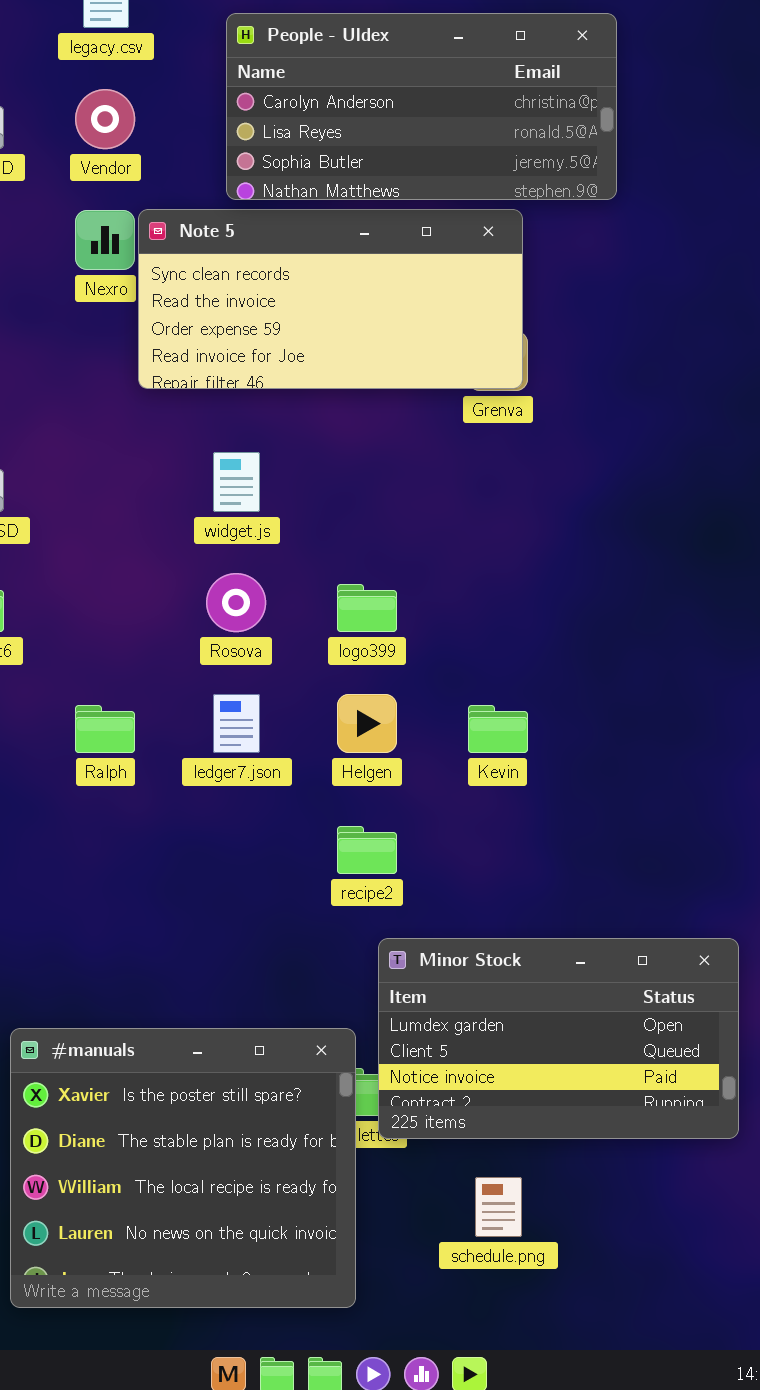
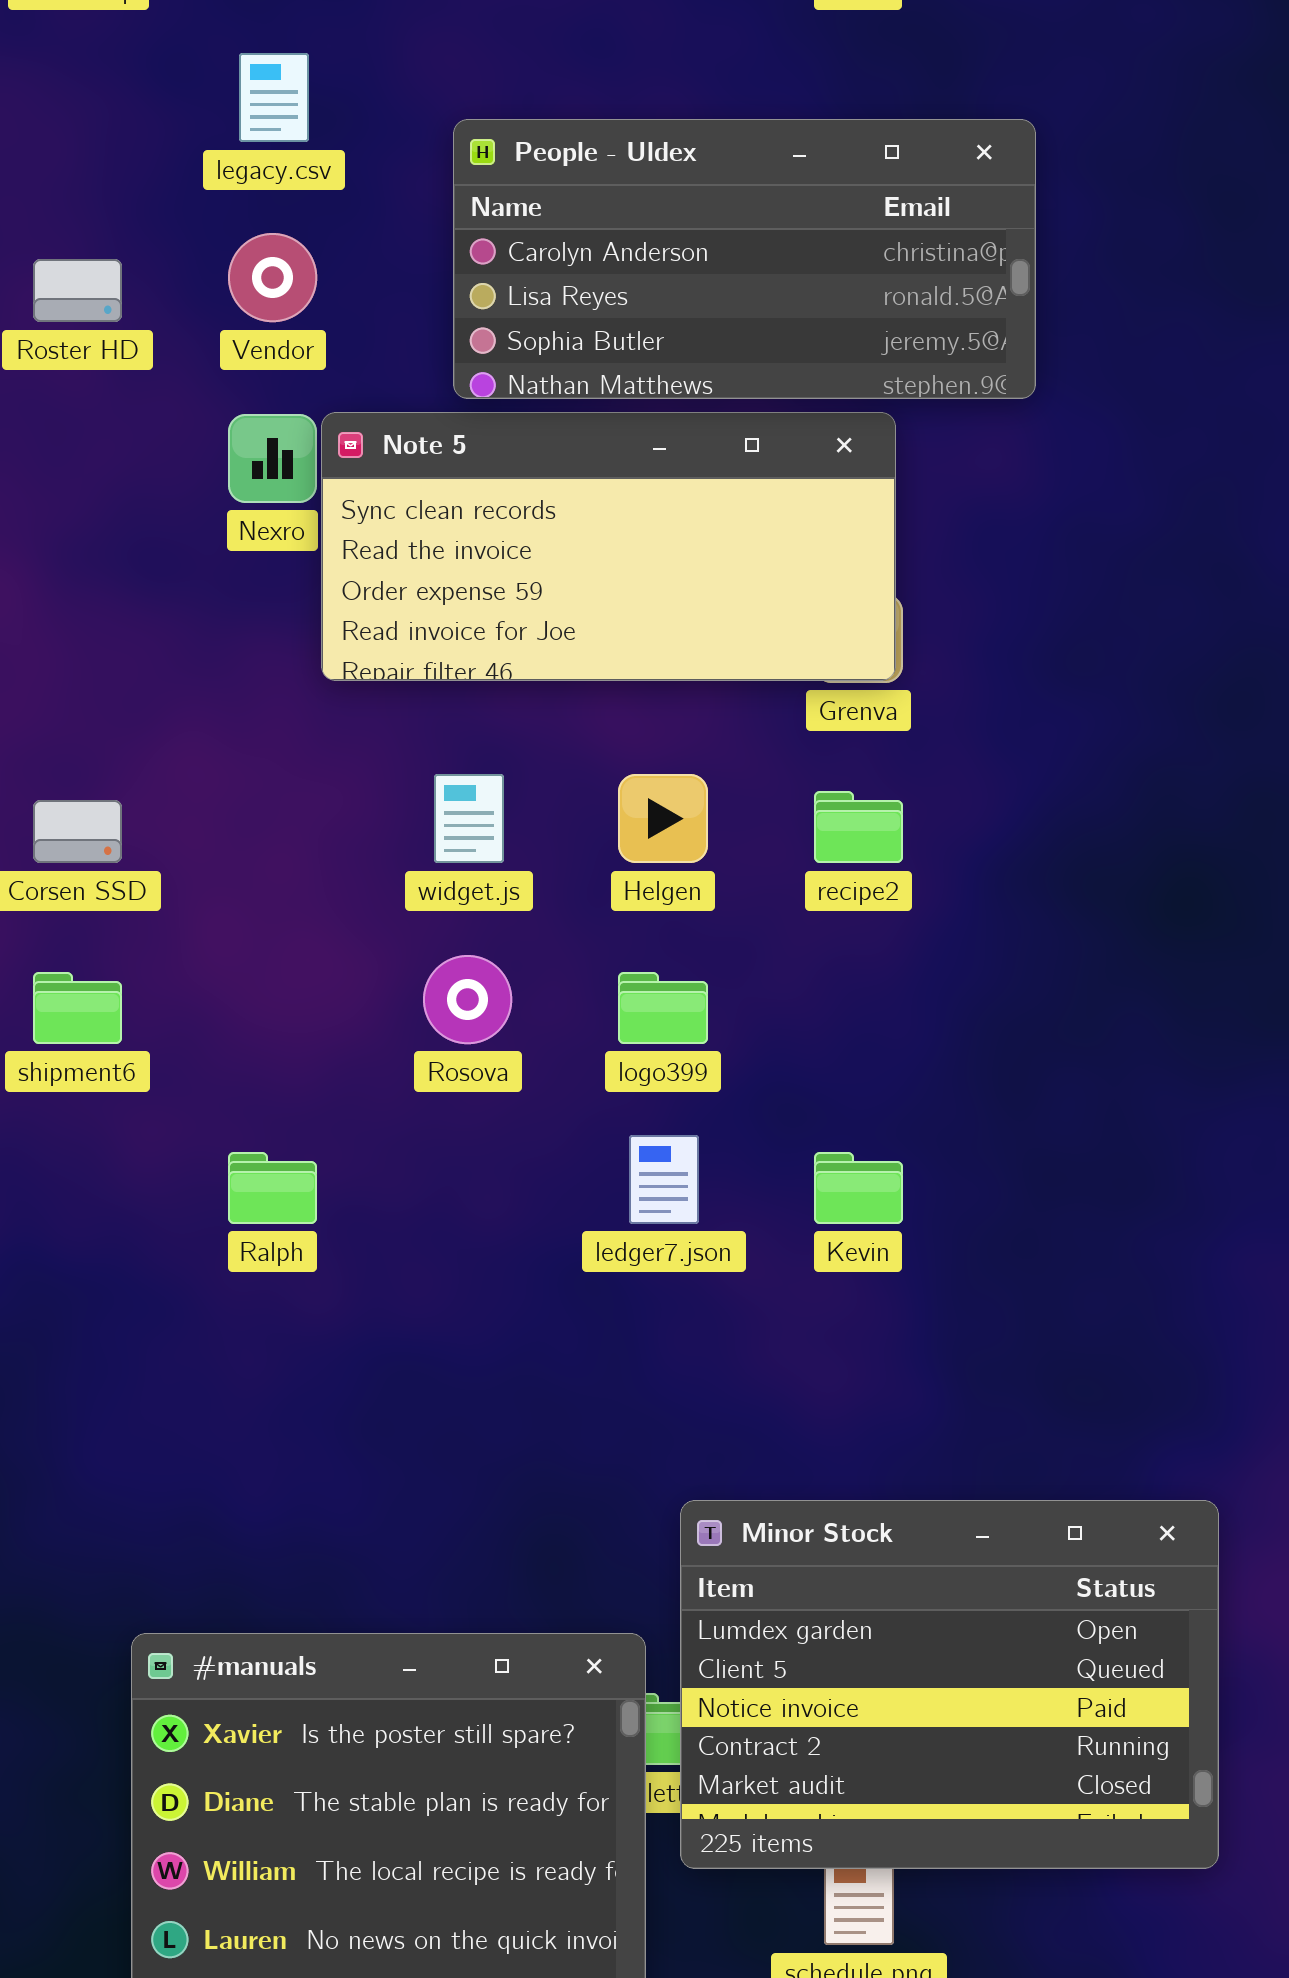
ledger7.json: [213,694,260,753] -> [629,1135,699,1224], moved
Helgen: [337,694,397,753] -> [618,774,708,863], moved
recipe2: [337,826,397,874] -> [814,791,903,863], moved
Minor Stock: [378,938,739,1139] -> [680,1500,1219,1869], resized

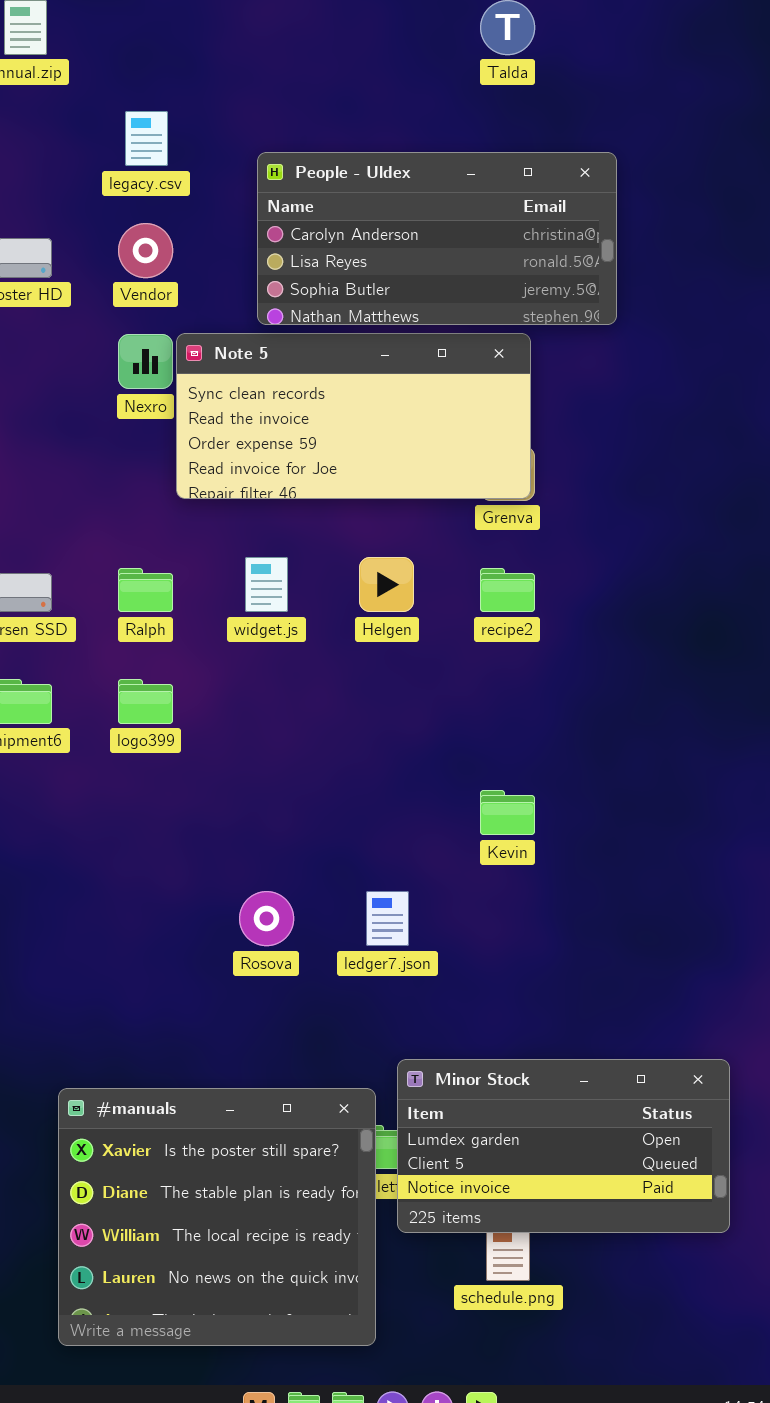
Rosova: [423,955,512,1044] -> [239,891,294,946], moved
logo399: [618,972,708,1044] -> [118,679,173,724], moved
ledger7.json: [629,1135,699,1224] -> [366,891,409,946], moved
Ralph: [228,1152,317,1224] -> [118,568,173,612], moved
Minor Stock: [680,1500,1219,1869] -> [397,1059,730,1233], resized

